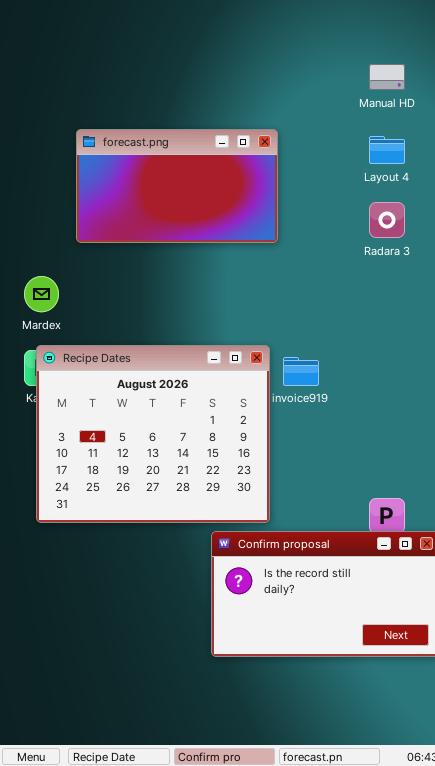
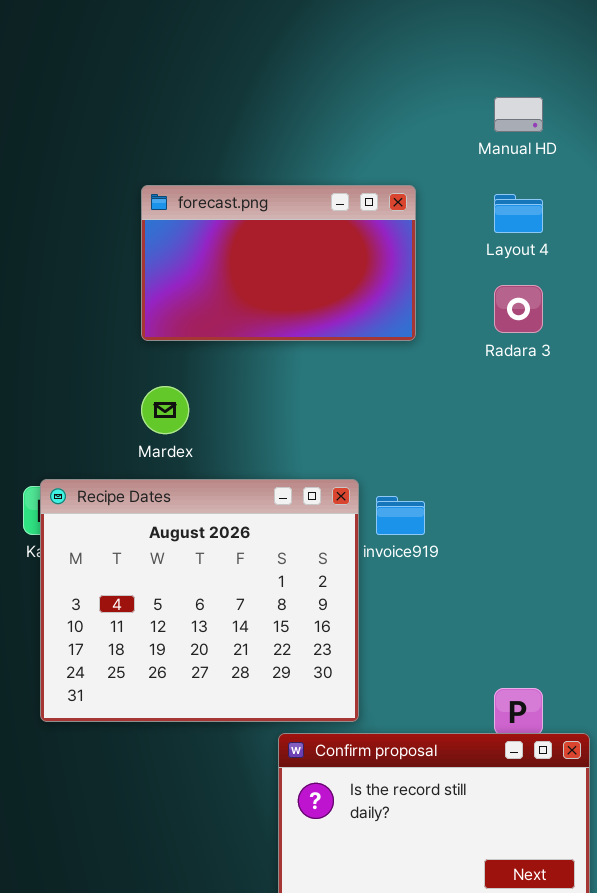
forecast.png: [76,129,278,243] -> [141,185,416,341], moved
Mardex: [24,276,59,312] -> [141,386,189,434], moved

